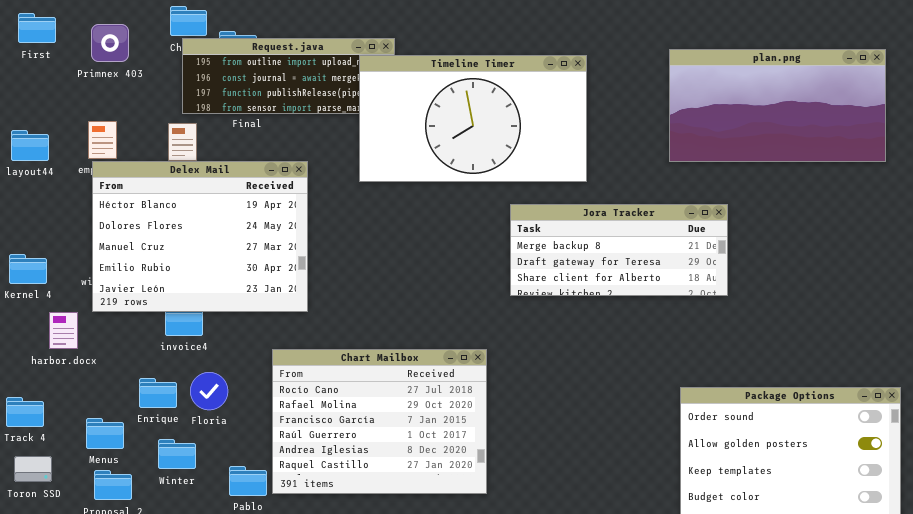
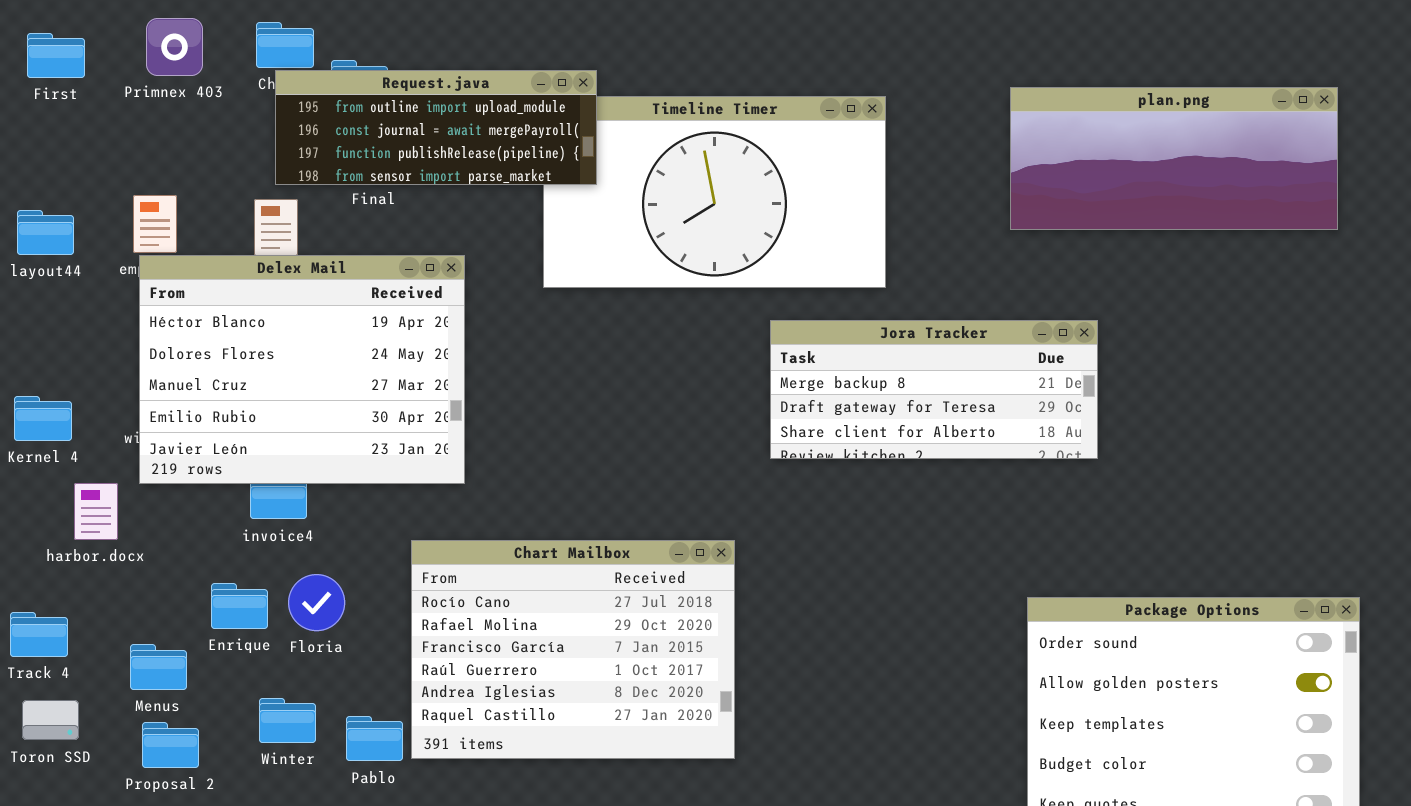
Primnex 403: [91,24,129,62] -> [146,18,203,76], moved
Request.java: [182,38,395,114] -> [275,70,597,185], raised
plan.png: [669,49,886,162] -> [1010,87,1338,230], resized
Winter: [158,439,196,469] -> [259,698,316,743], moved

